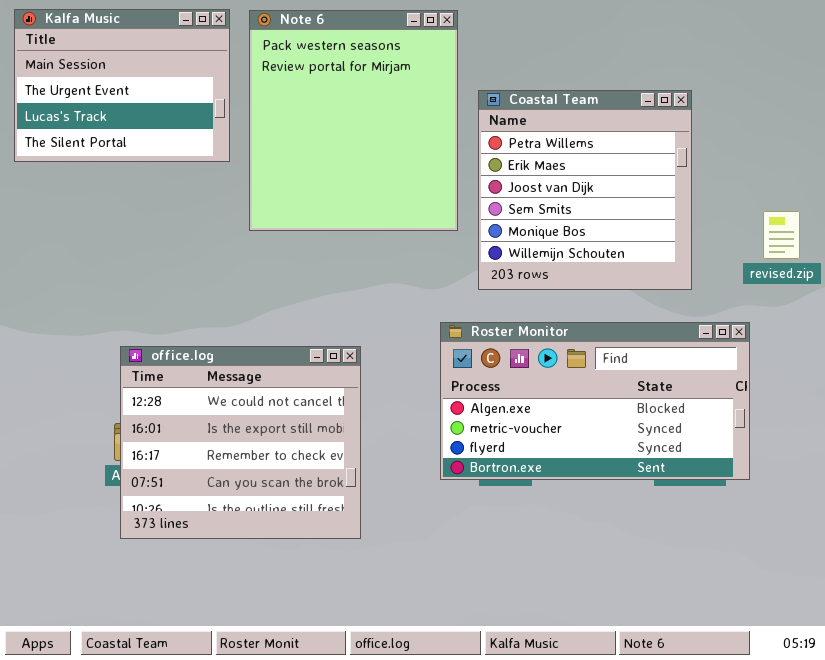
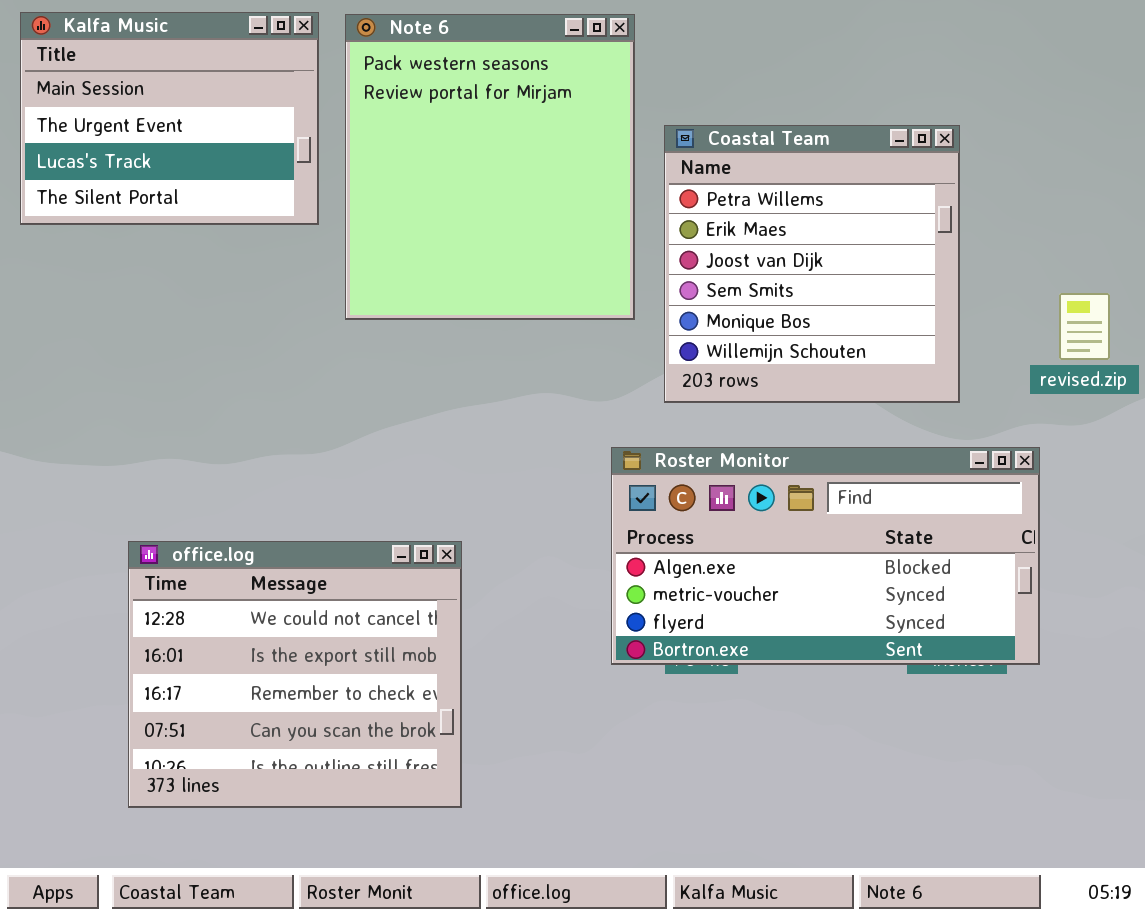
office.log: [120,346,361,539] -> [128,541,462,808], moved

